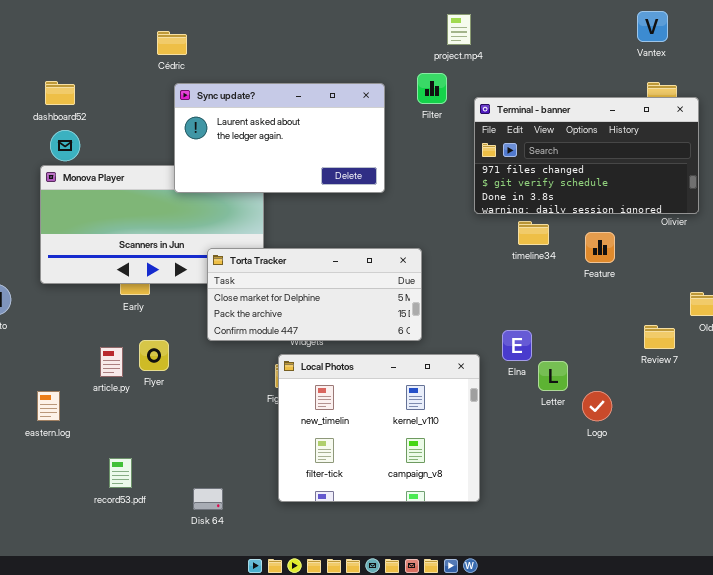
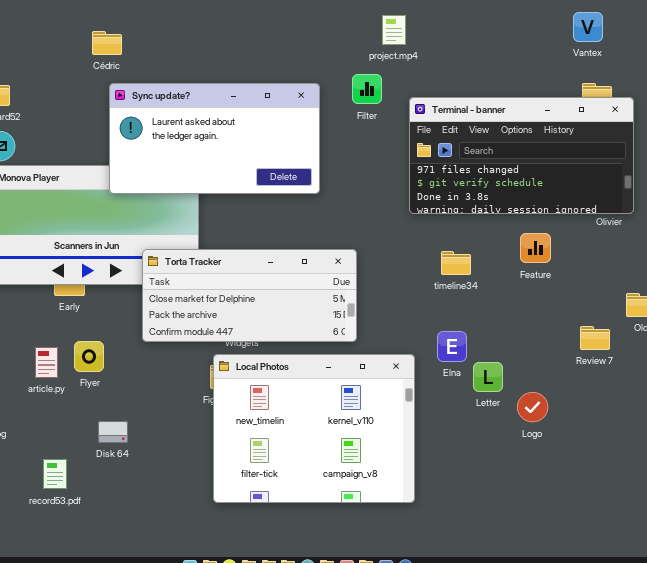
timeline34: [518,221,549,245] -> [441,251,471,275], moved
Disk 64: [193,488,223,510] -> [98,421,128,443], moved

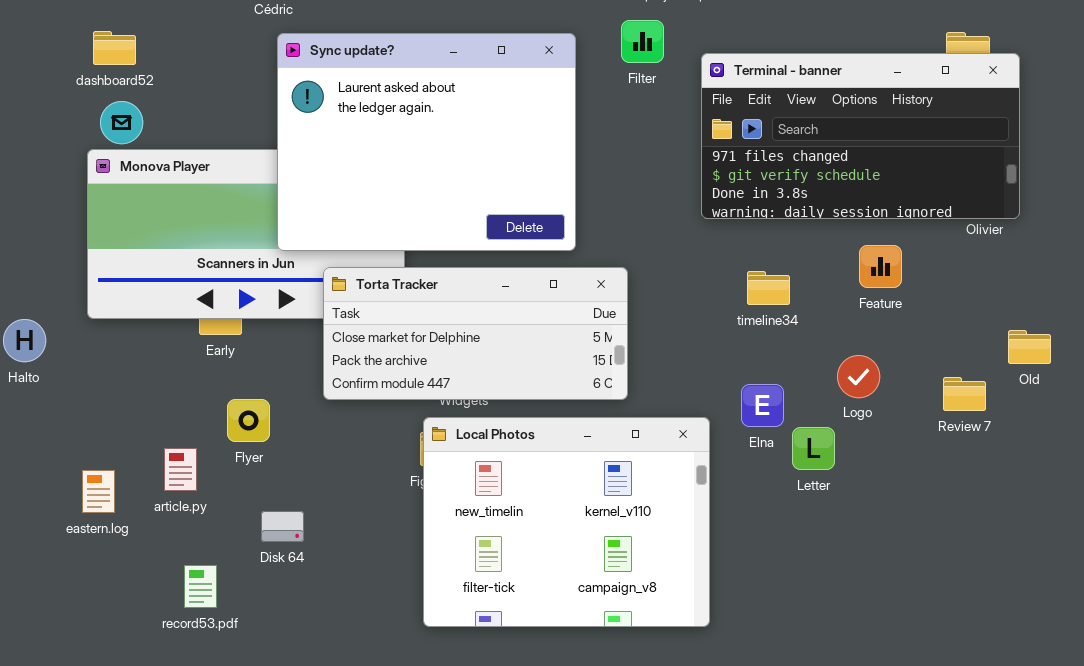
Sync update?: [109,83,320,194] -> [277,33,576,251], resized
article.py: [35,347,58,378] -> [164,448,197,491], moved
Logo: [517,392,548,422] -> [837,355,880,398], moved

